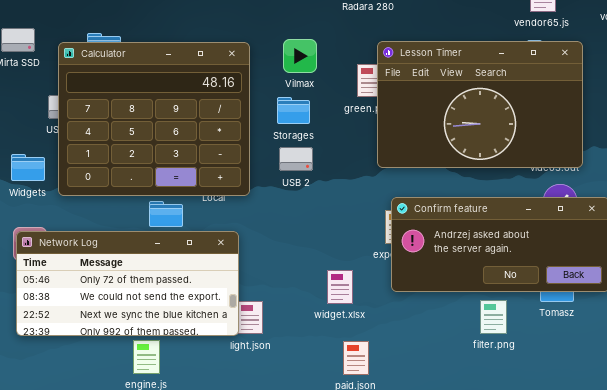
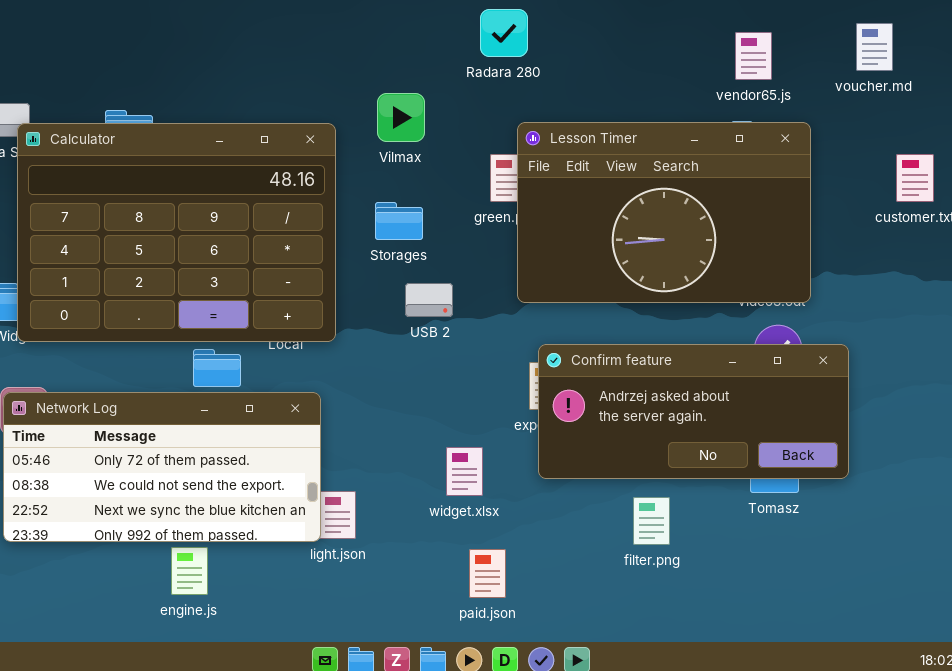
Vilmax: [283,39,317,73] -> [377,93,425,142], moved
Calculator: [58,42,250,196] -> [17,123,336,342], resized
USB 2: [279,147,313,171] -> [405,283,453,317], moved
filter.png: [480,300,507,334] -> [633,497,670,545], moved

